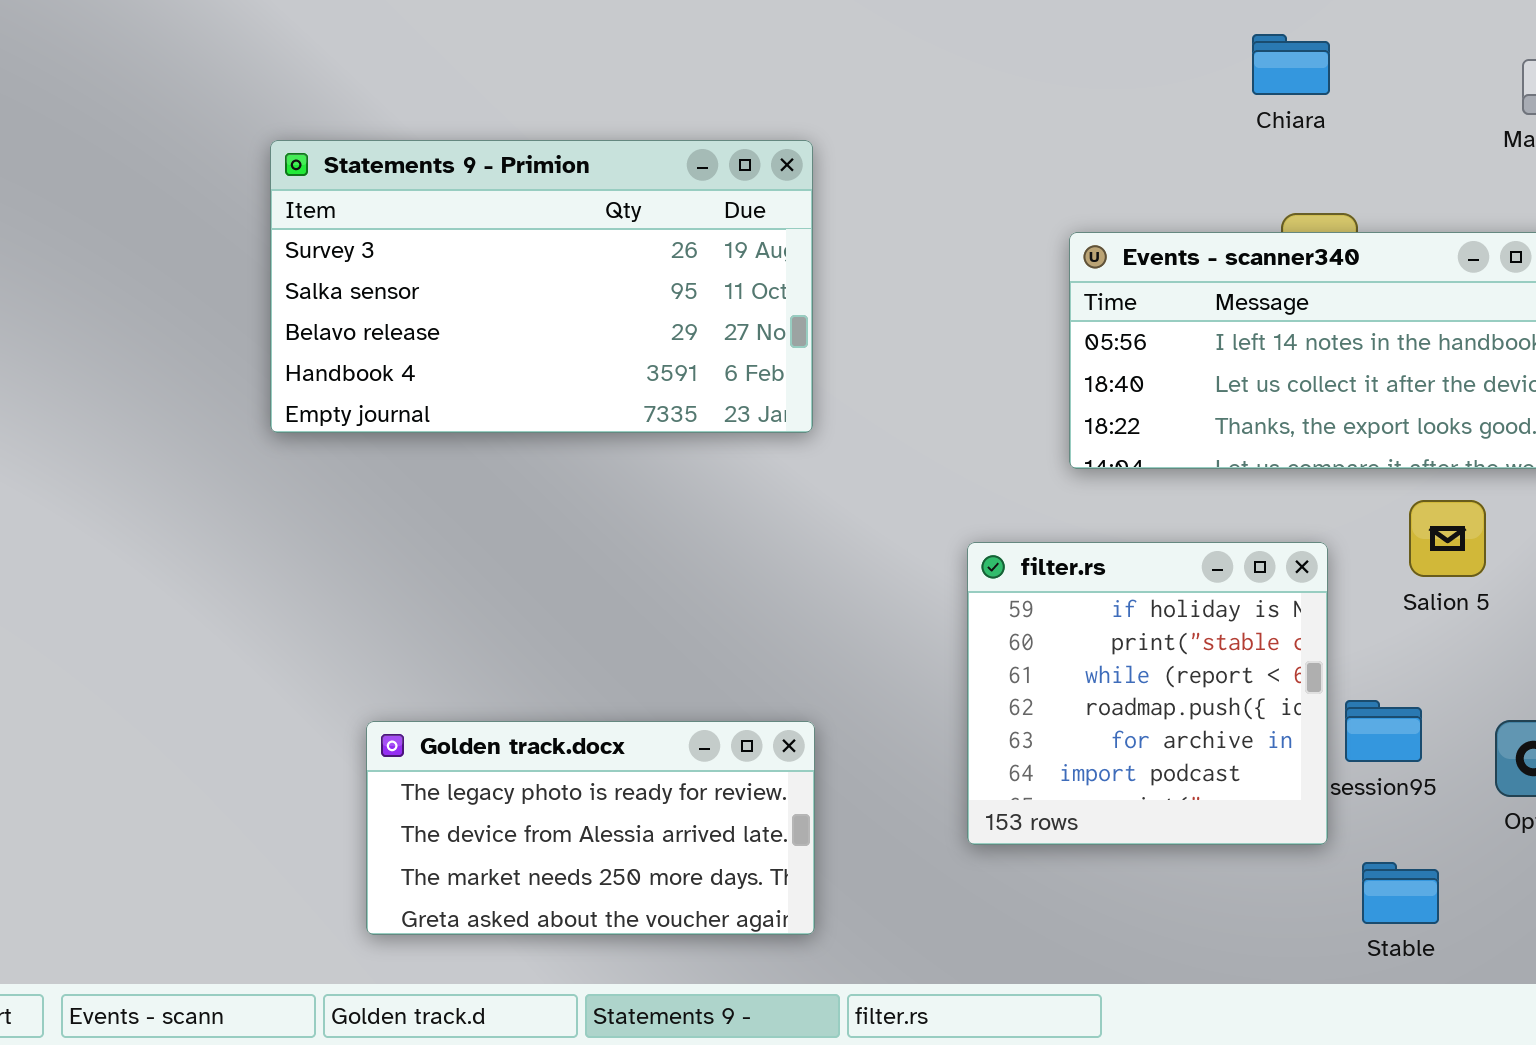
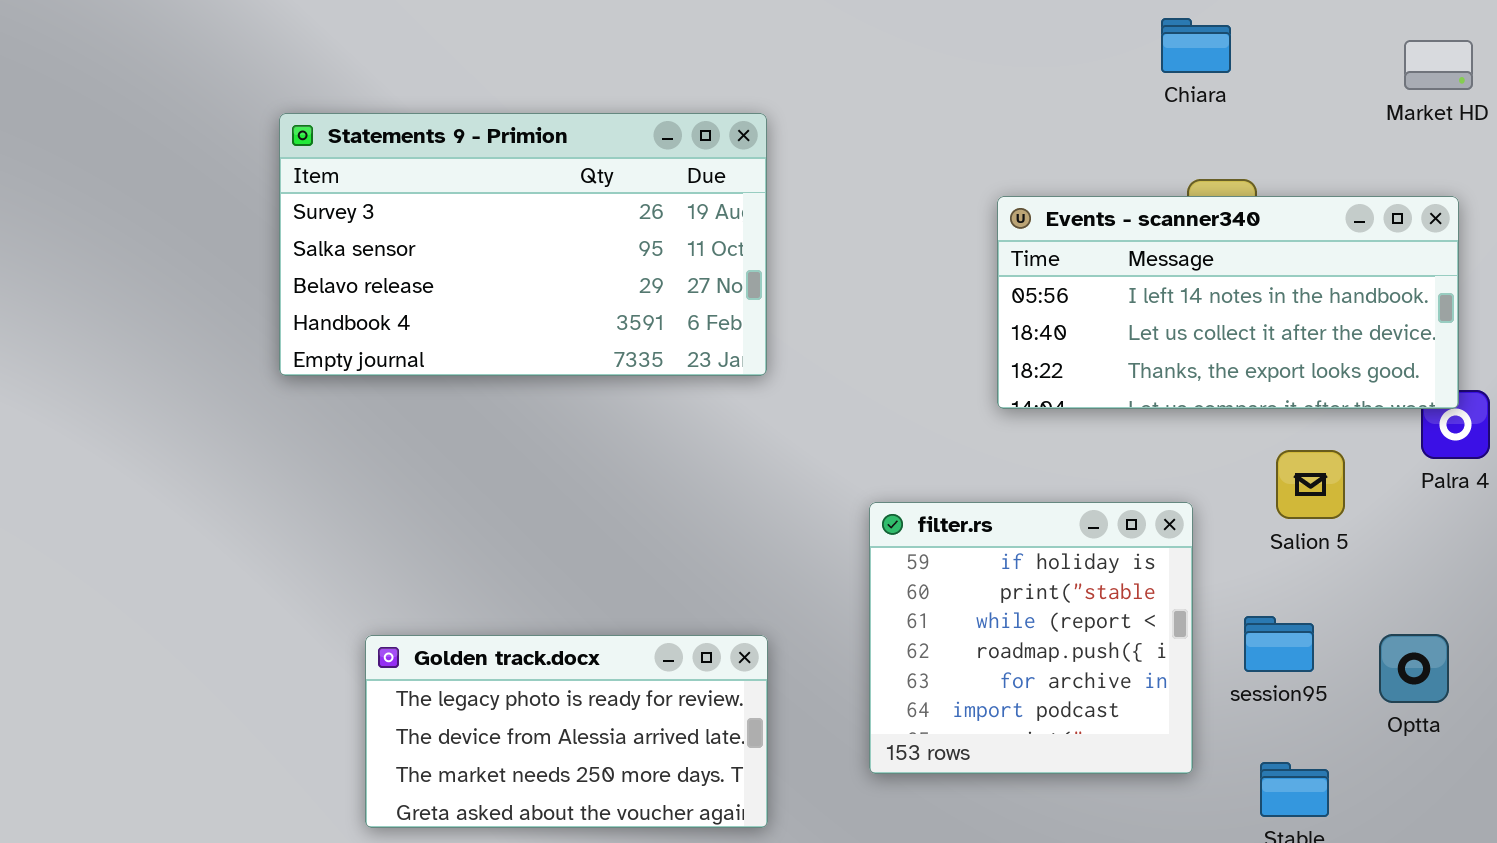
Salion 5: [1409,500,1486,577] -> [1276,450,1345,519], moved
filter.rs: [967,542,1328,845] -> [869,502,1193,774], moved

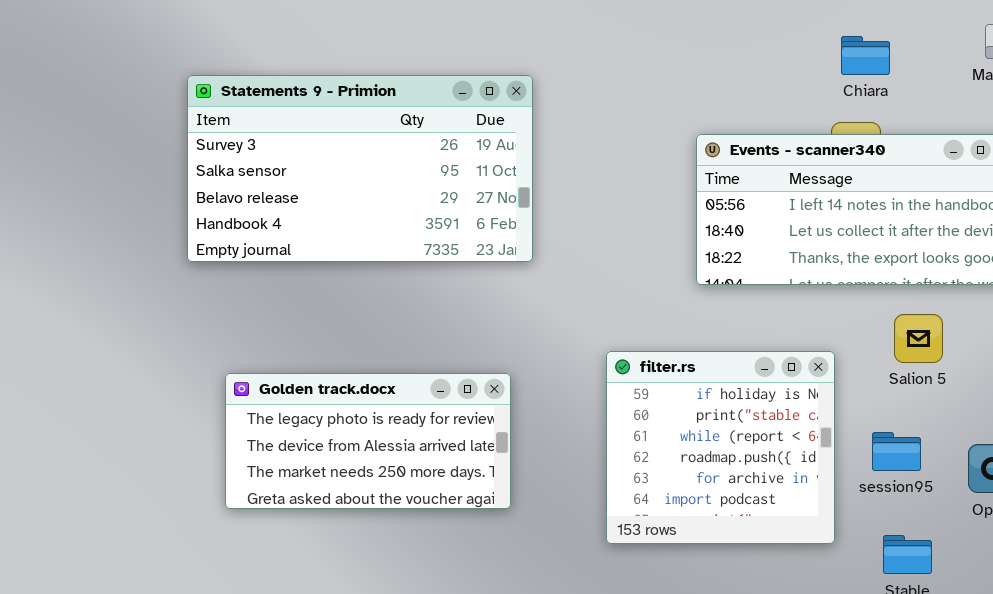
Chiara: [1161,18,1231,73] -> [841,36,890,75], moved
Golden track.docx: [365,635,768,828] -> [225,373,511,509], moved

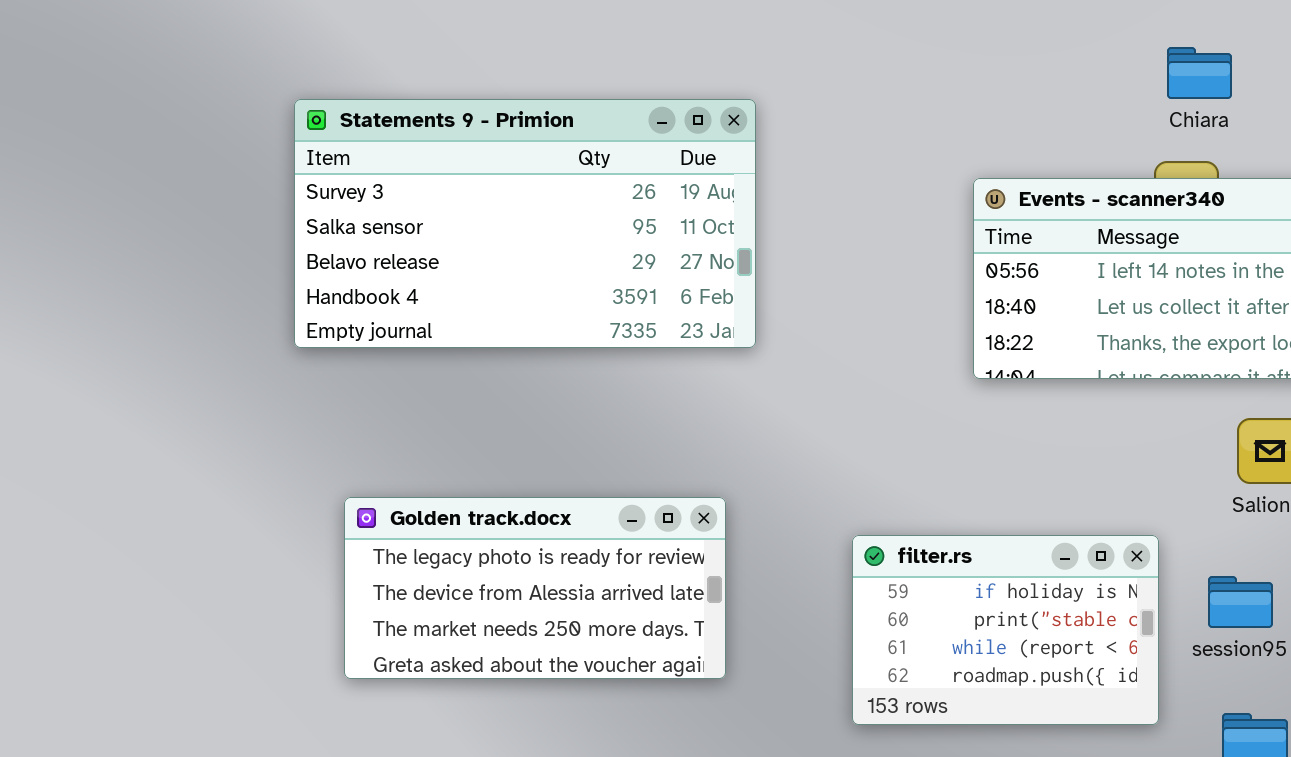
filter.rs: [606,351,835,544] -> [852,535,1159,725], resized

